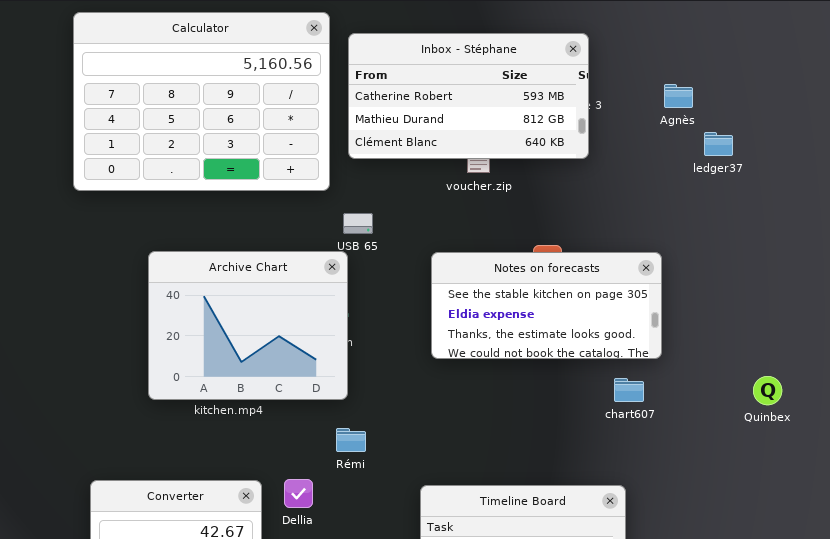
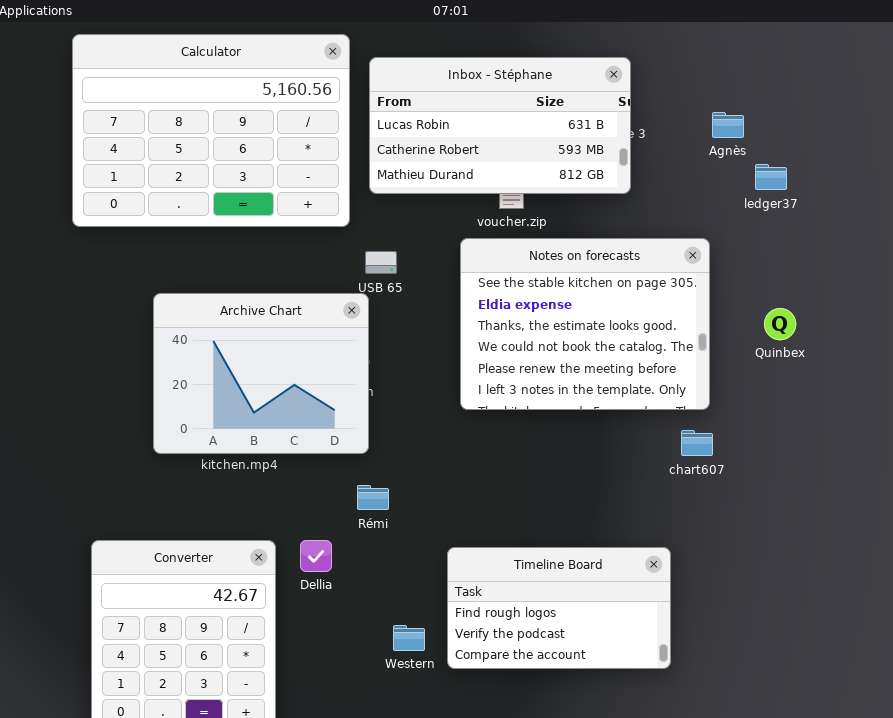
Inbox - Stéphane: [348,33,589,159] -> [369,57,631,194], scrolled up 1 row
Notes on forecasts: [431,252,662,359] -> [460,238,710,410], resized
Quinbex: [753,376,782,405] -> [764,308,796,340], moved
chart607: [614,378,644,402] -> [681,430,713,456], moved

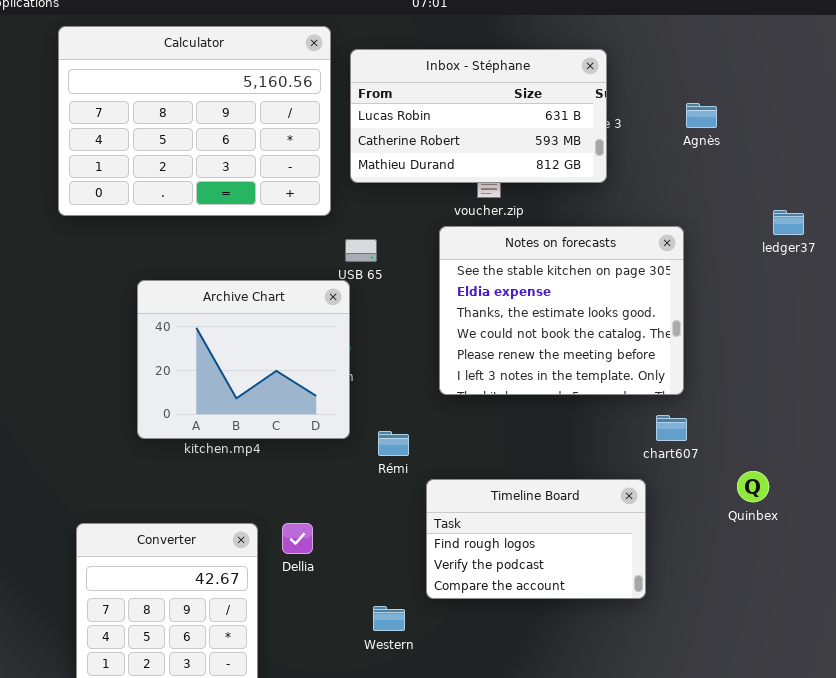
ledger37: [755,164,787,190] -> [773,210,804,235], moved
Quinbex: [764,308,796,340] -> [737,471,769,502], moved
Rémi: [357,485,389,510] -> [378,431,409,456], moved
Timeline Board: [447,547,671,669] -> [426,479,646,599], moved

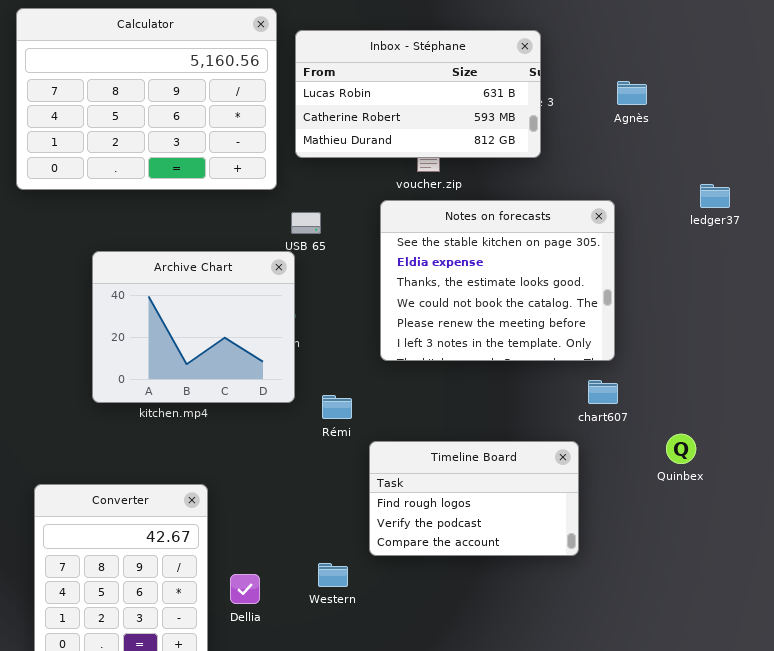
Dellia: [282,523,313,554] -> [230,574,260,604], moved

